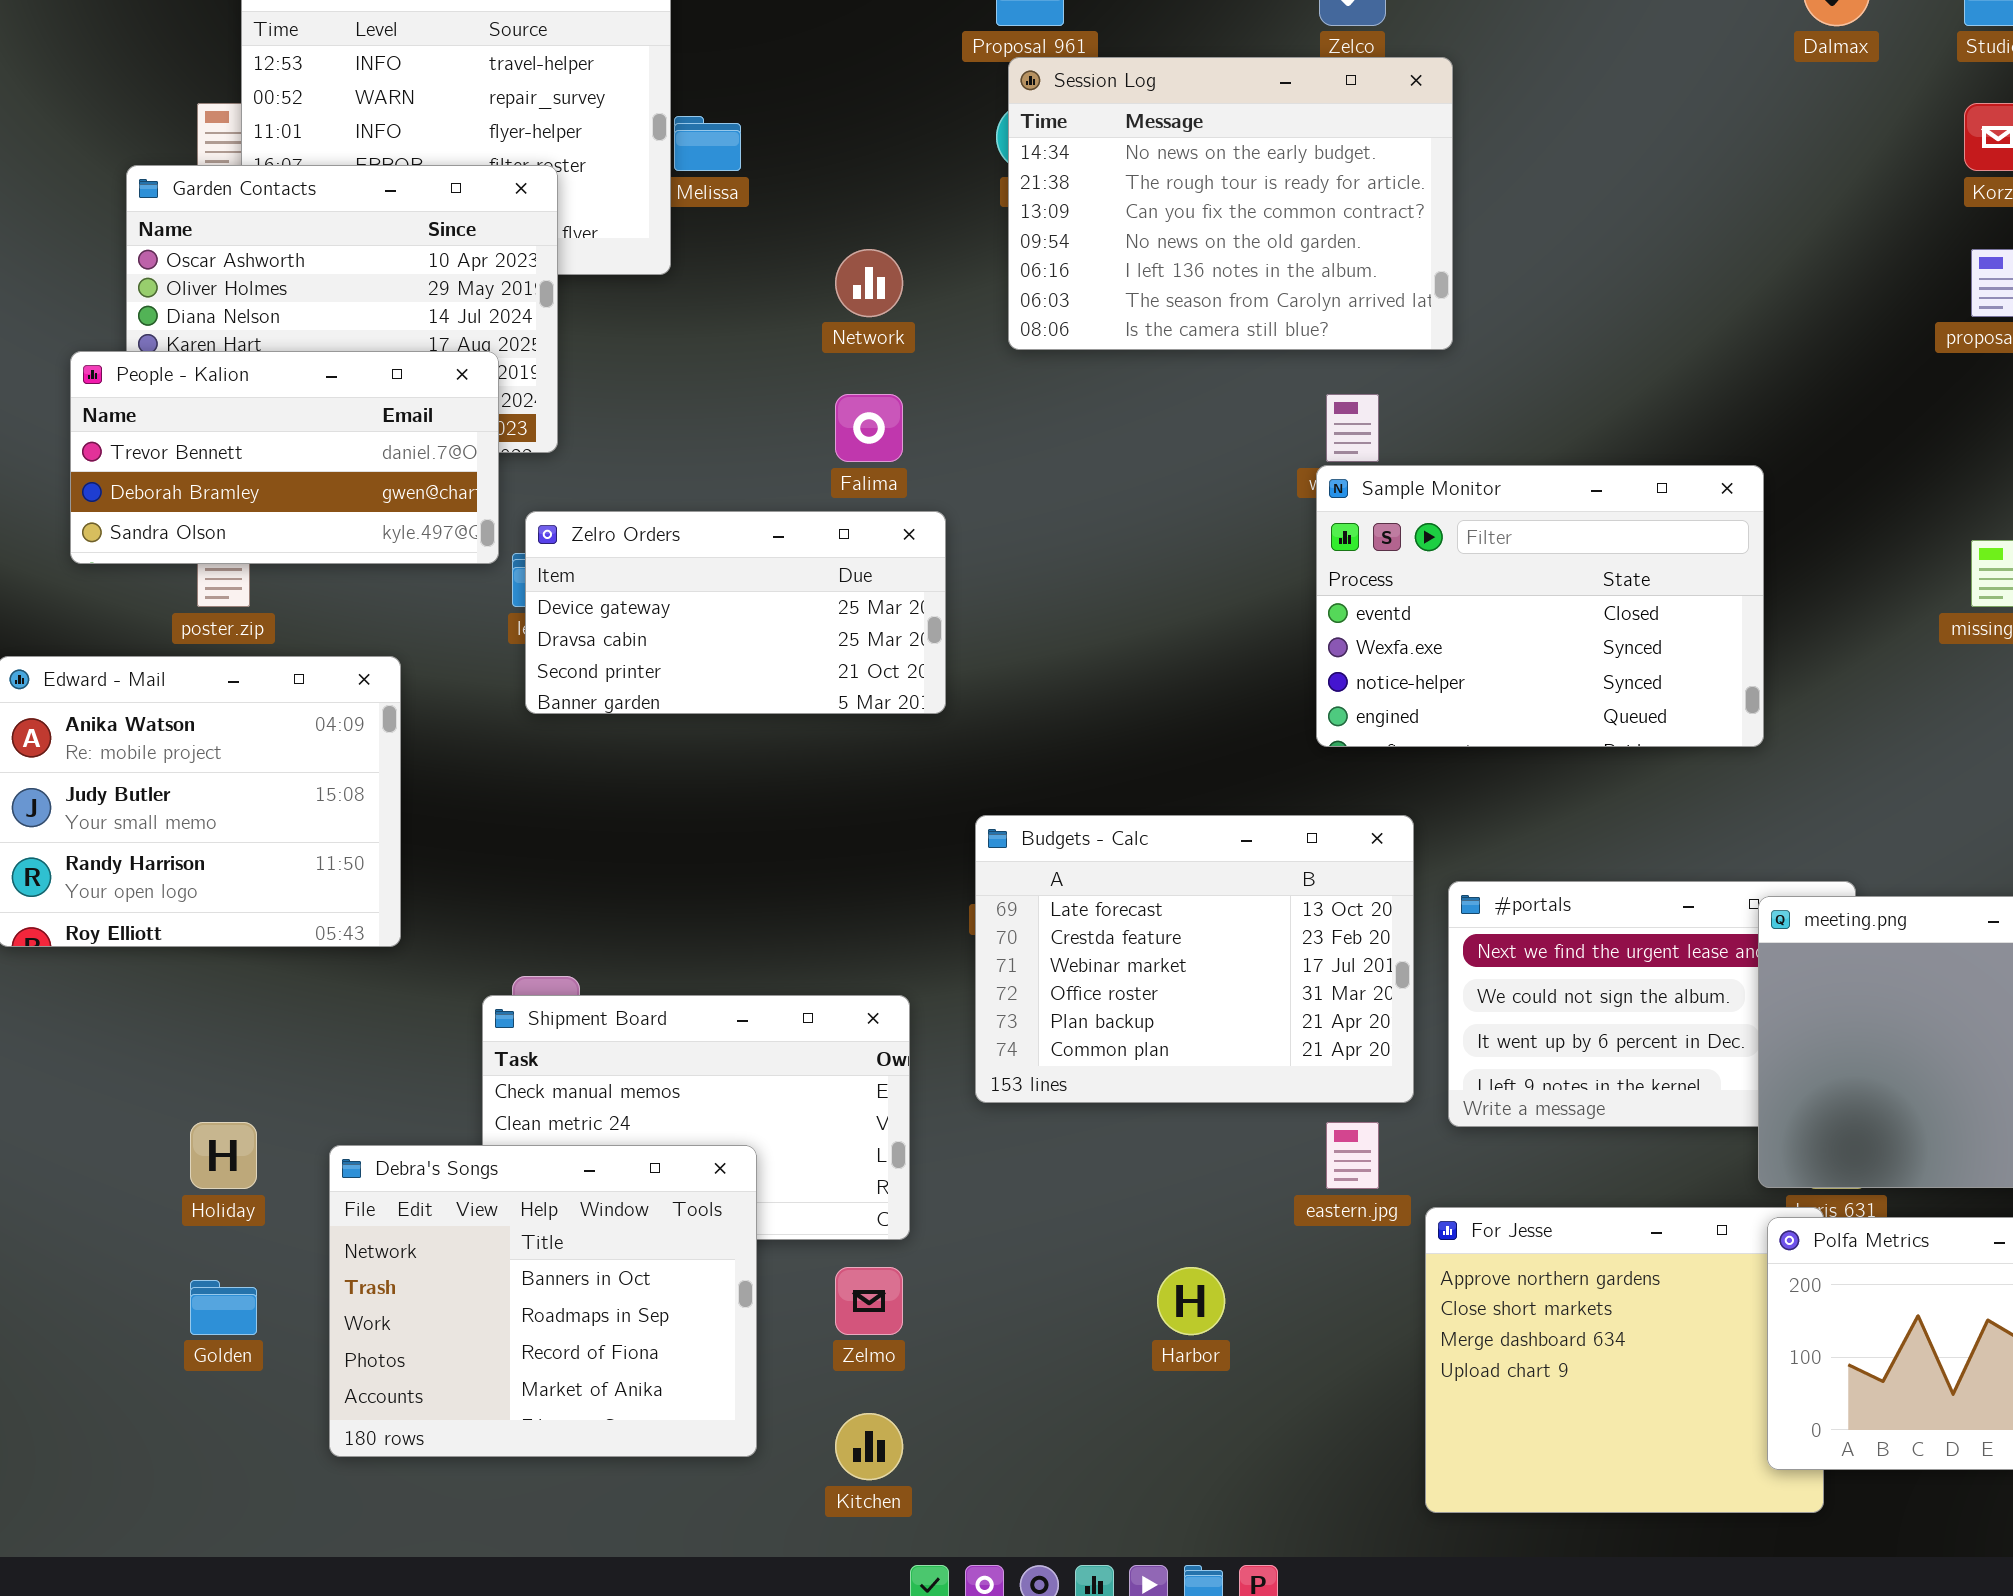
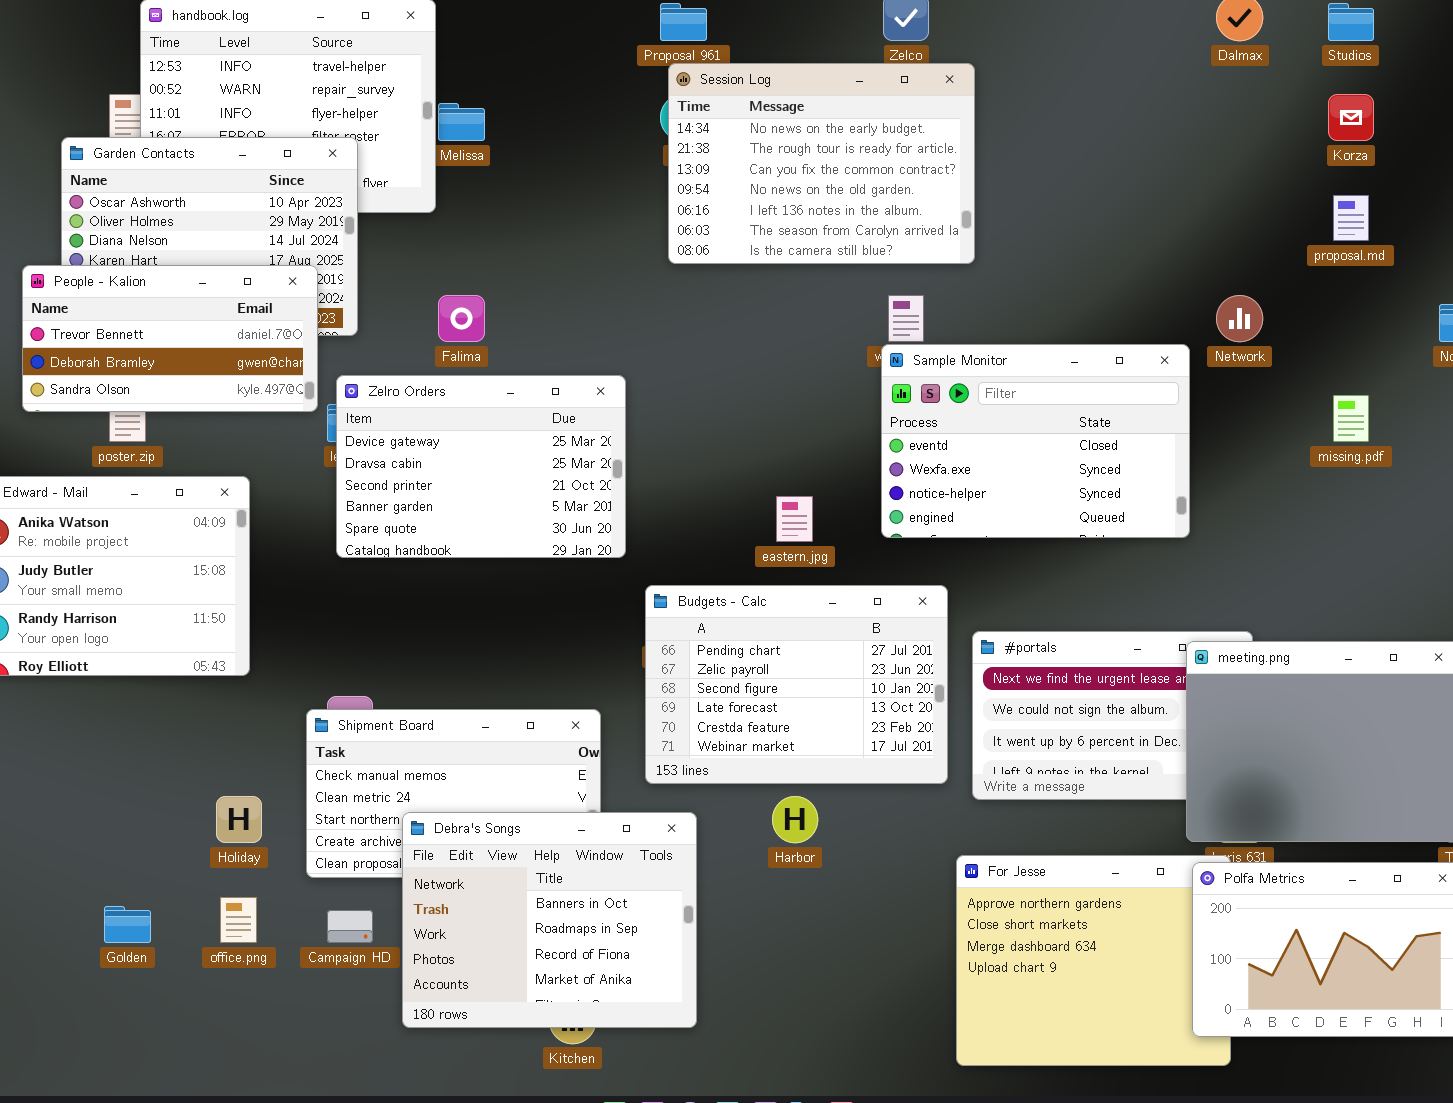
Network: [835,249,903,317] -> [1216,295,1263,342], moved
Falima: [835,394,903,462] -> [438,295,485,342], moved
Zelro Orders: [525,511,946,714] -> [336,375,626,558], resized
Budgets - Calc: [975,815,1414,1103] -> [645,585,948,784], scrolled up 3 rows
Holiday: [190,1122,257,1189] -> [216,796,262,843], moved
eastern.jpg: [1326,1122,1379,1189] -> [776,496,813,542], moved
Debra's Songs: [329,1145,757,1457] -> [402,812,697,1028], moved
Harbor: [1157,1267,1225,1335] -> [772,796,818,843], moved

